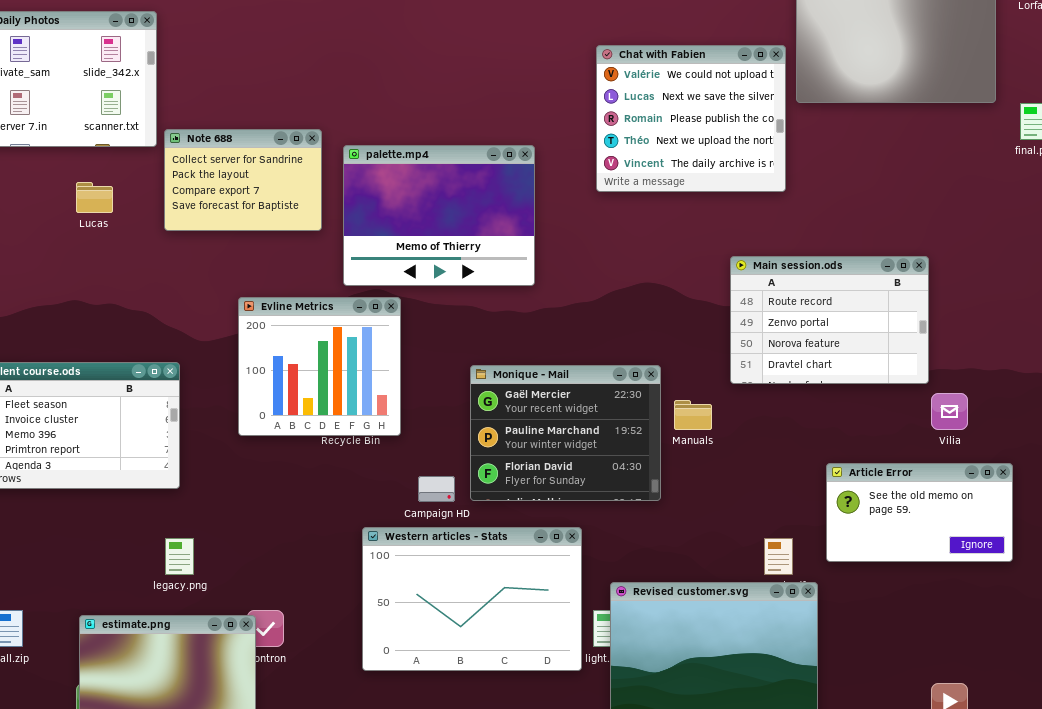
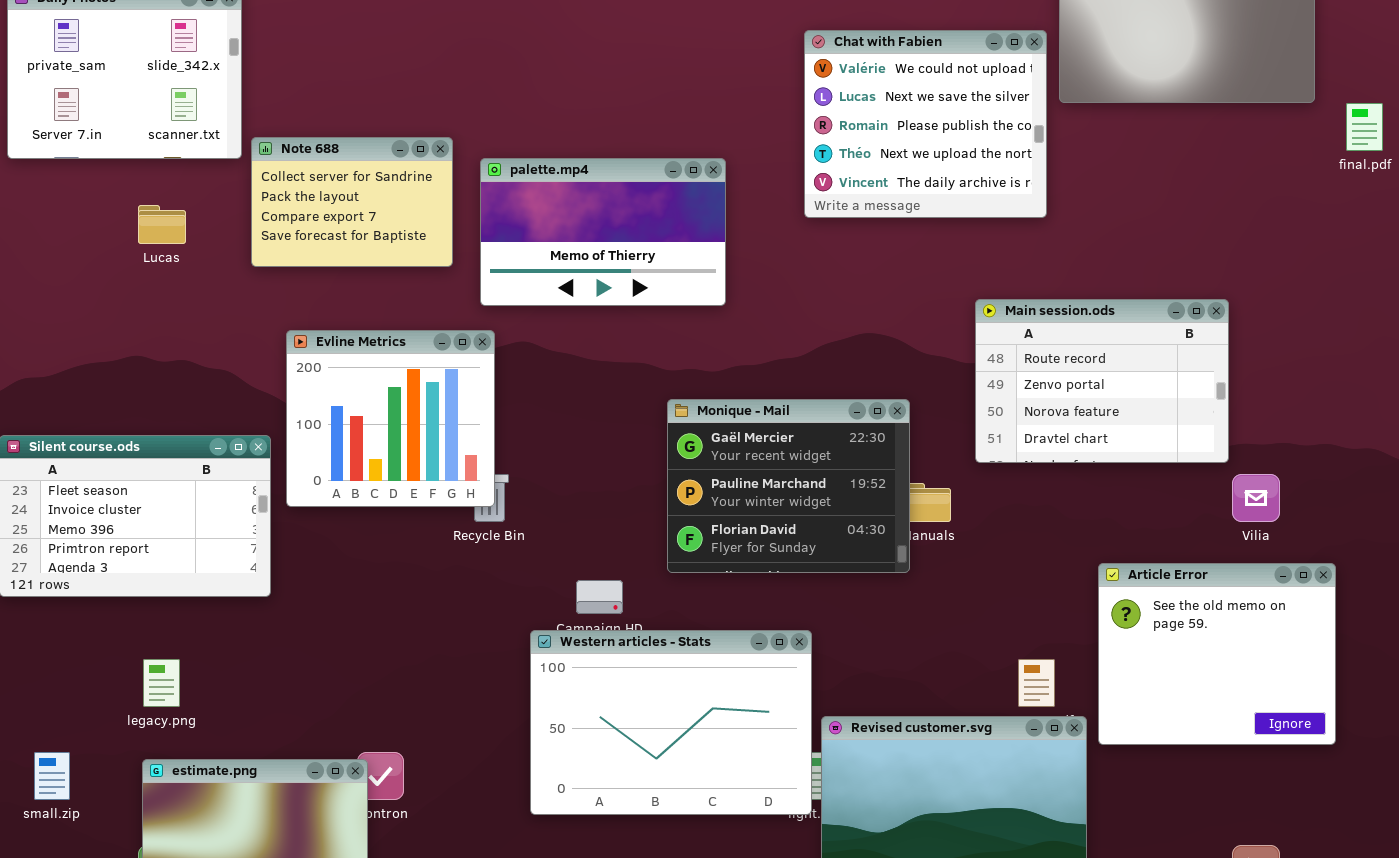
palette.mp4: [343,145,535,286] -> [480,158,726,306], resized
Evline Metrics: [238,297,401,436] -> [286,330,495,507], moved
Monique - Mail: [470,365,661,501] -> [667,399,910,573], moved
Article Error: [826,463,1013,562] -> [1098,563,1336,745], resized
Western articles - Stats: [362,527,582,671] -> [530,630,812,815], moved
legacy.png: [165,538,194,575] -> [143,659,180,707], moved

